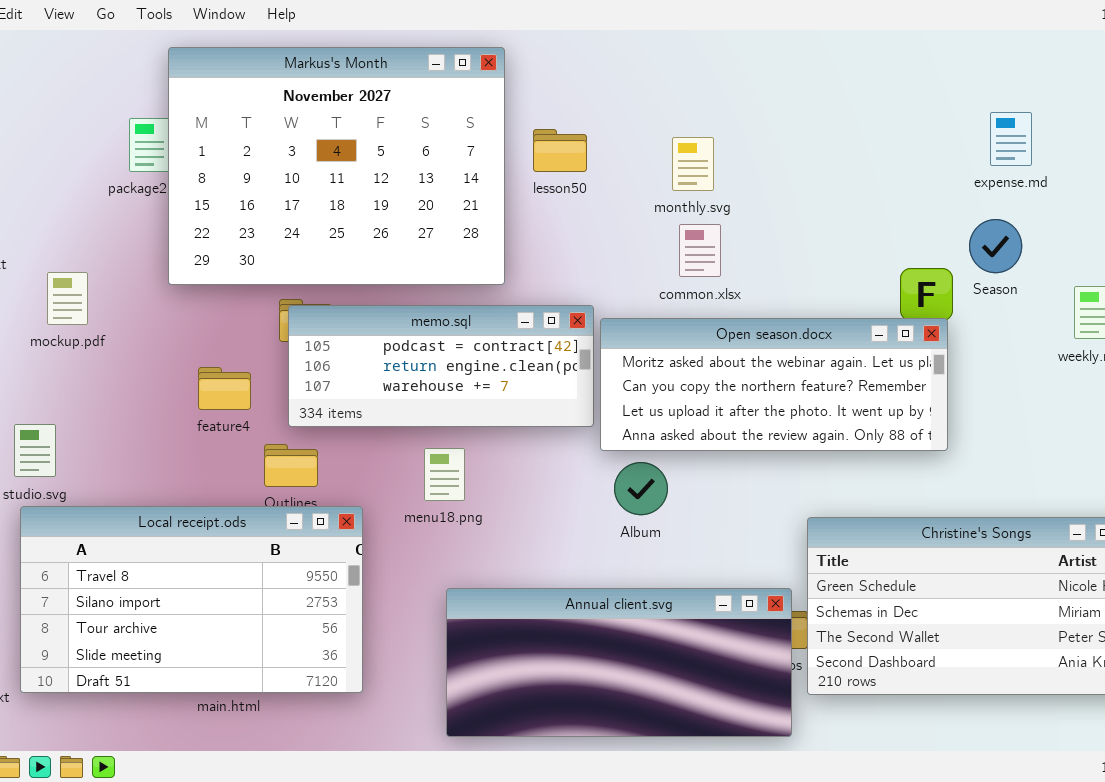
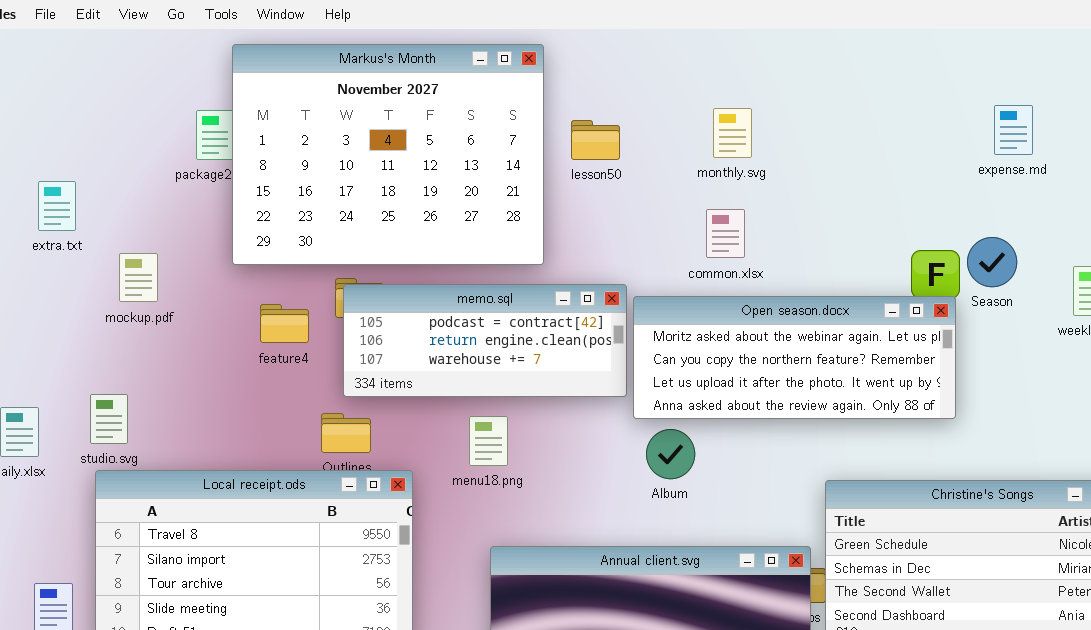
monthly.svg: [672,137,714,191] -> [713,108,752,158], moved
Season: [969,219,1022,273] -> [967,237,1017,287], moved
feature4: [198,367,251,410] -> [260,304,309,343], moved

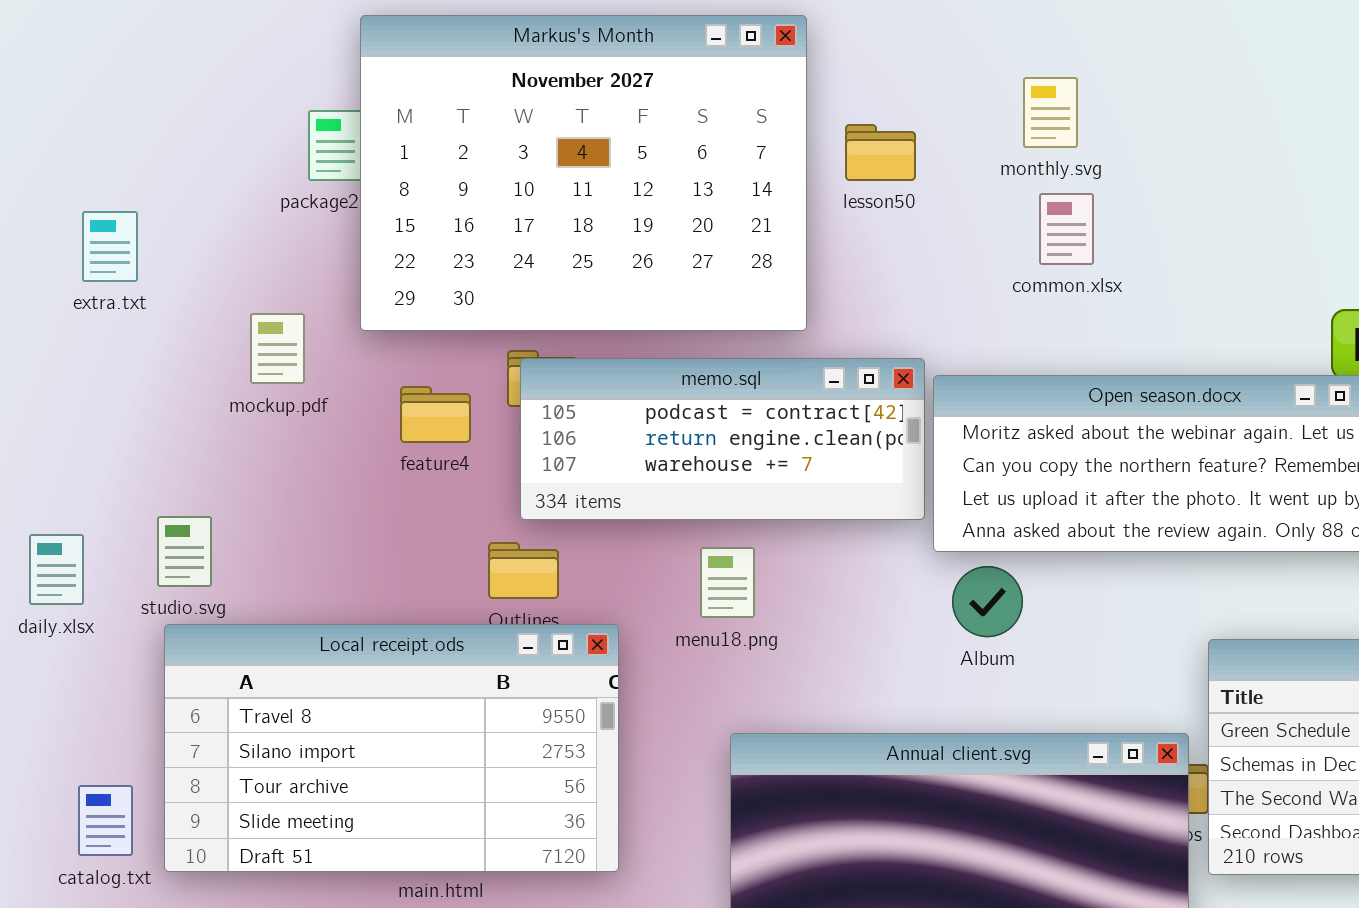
monthly.svg: [713,108,752,158] -> [1023,77,1078,148], moved
common.xlsx: [706,209,745,258] -> [1039,193,1094,265], moved
mockup.pdf: [119,253,158,302] -> [250,313,305,384], moved

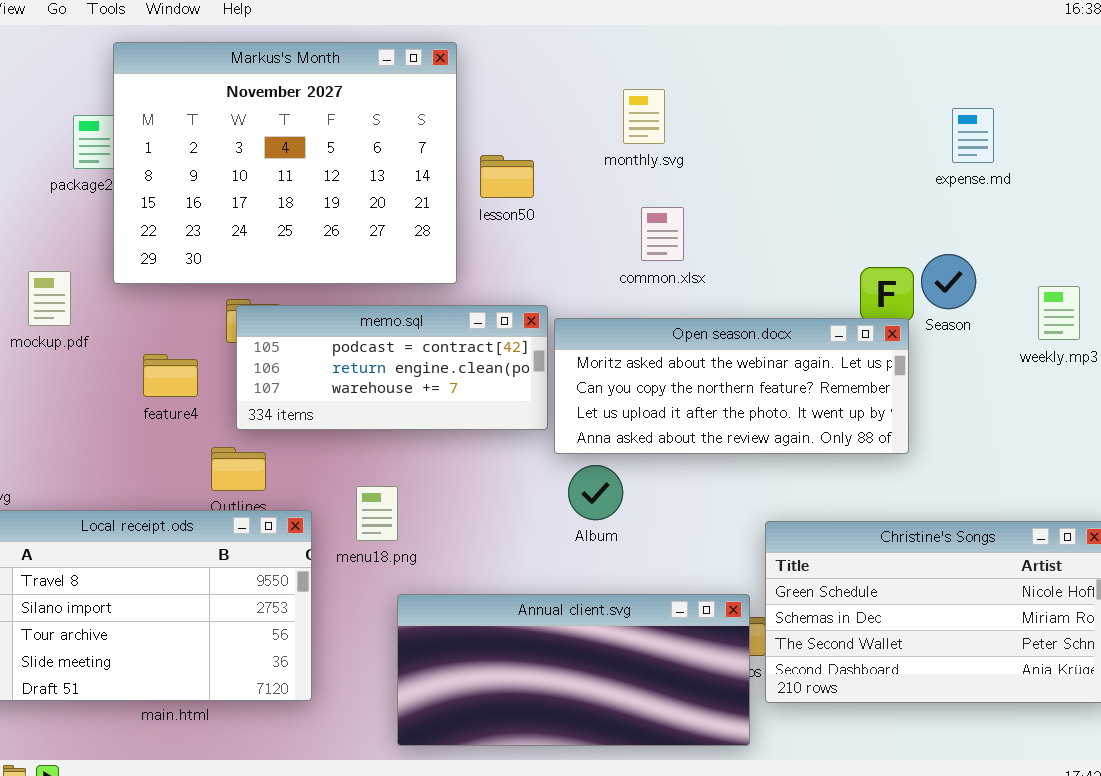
lesson50: [845,124,916,181] -> [480,155,534,198], moved
common.xlsx: [1039,193,1094,265] -> [641,207,684,261], moved
feature4: [400,386,471,443] -> [143,354,198,397], moved
menu18.png: [700,547,755,618] -> [356,486,398,541], moved

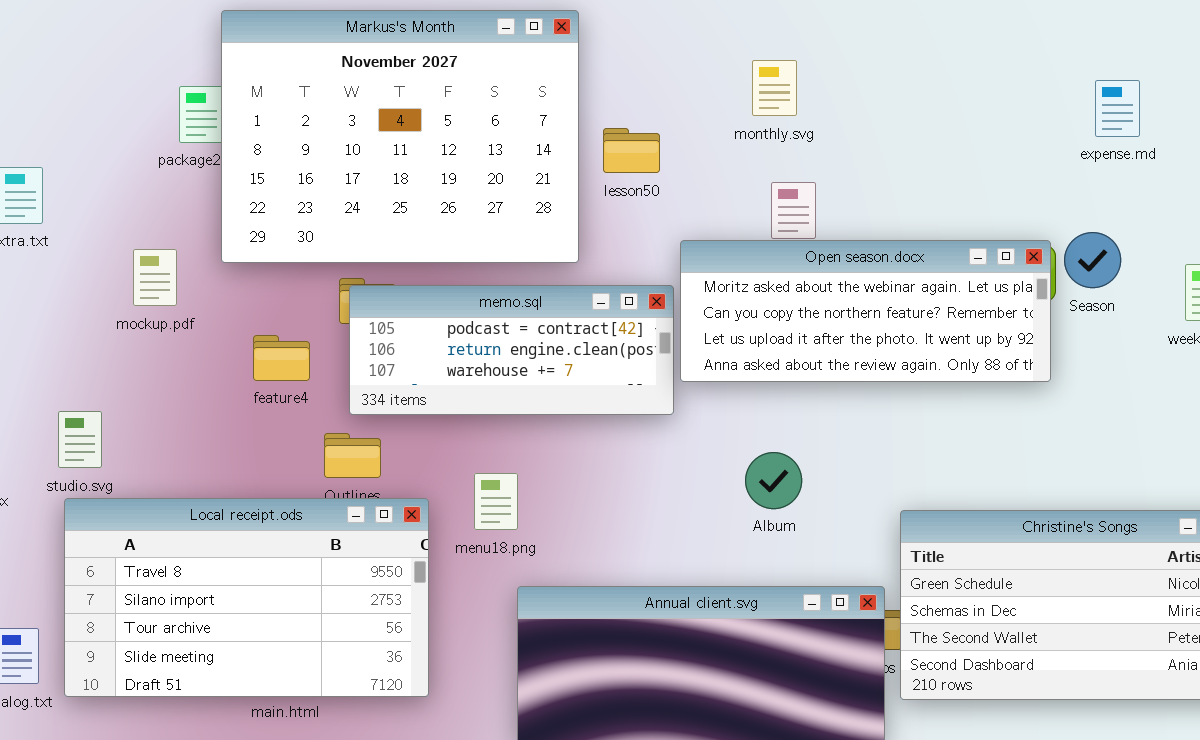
Open season.docx: [554,318,909,454] -> [680,240,1051,382], moved
Album: [568,465,623,520] -> [745,452,802,509], moved

